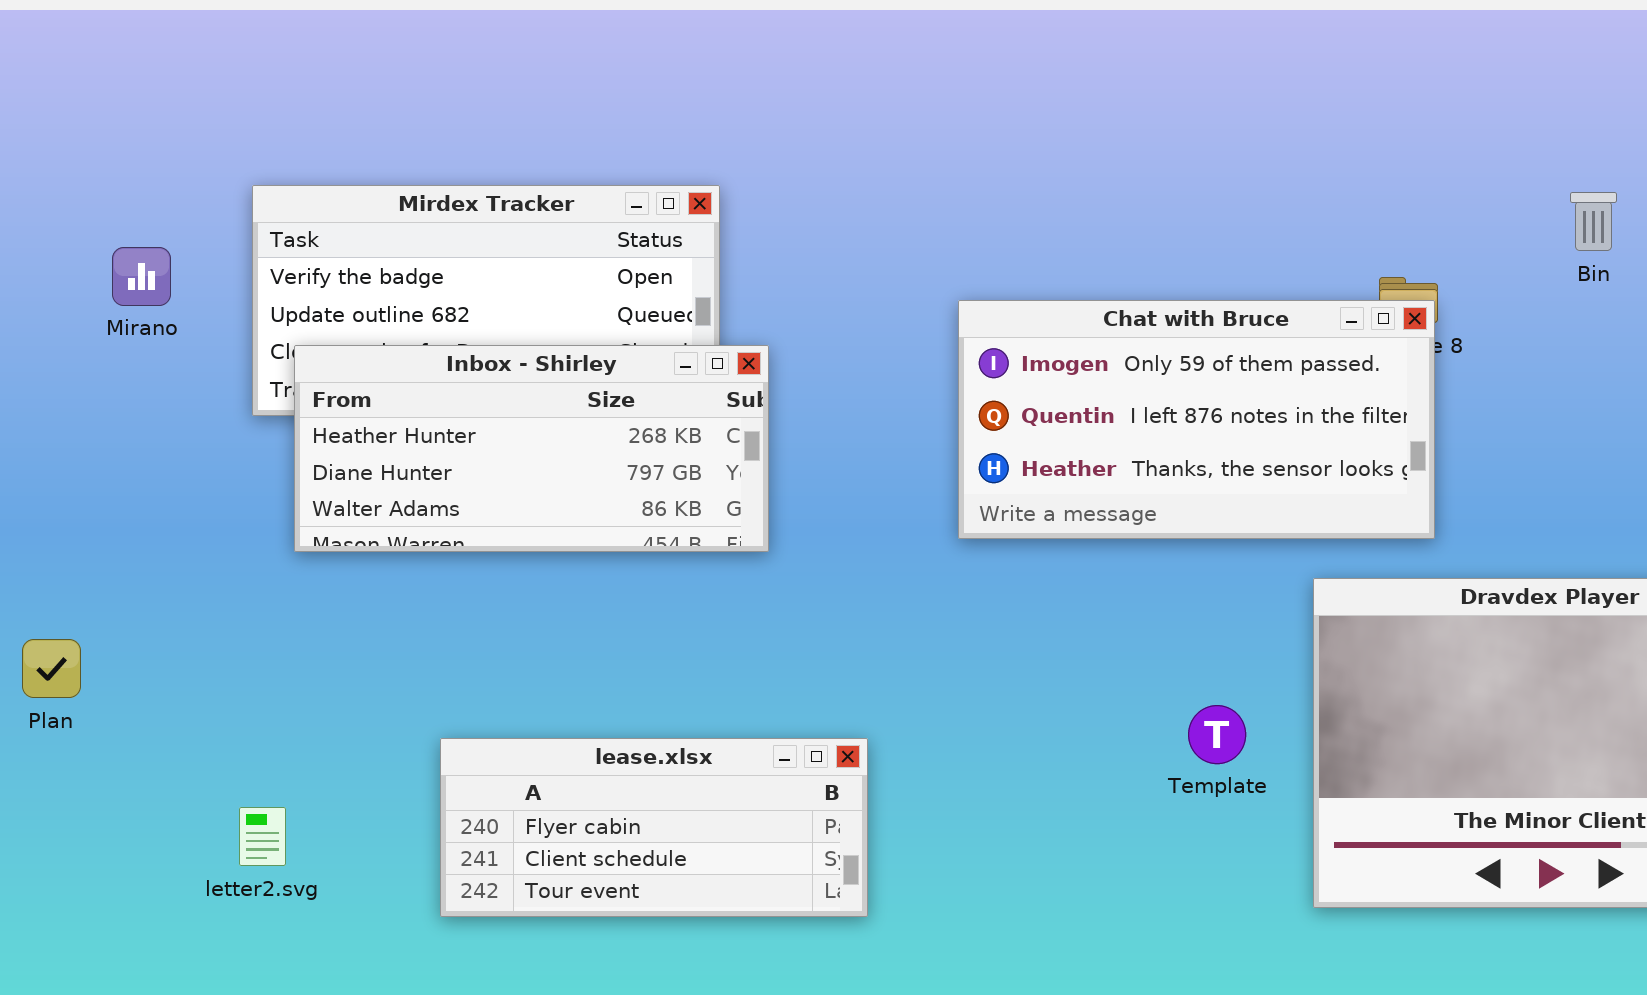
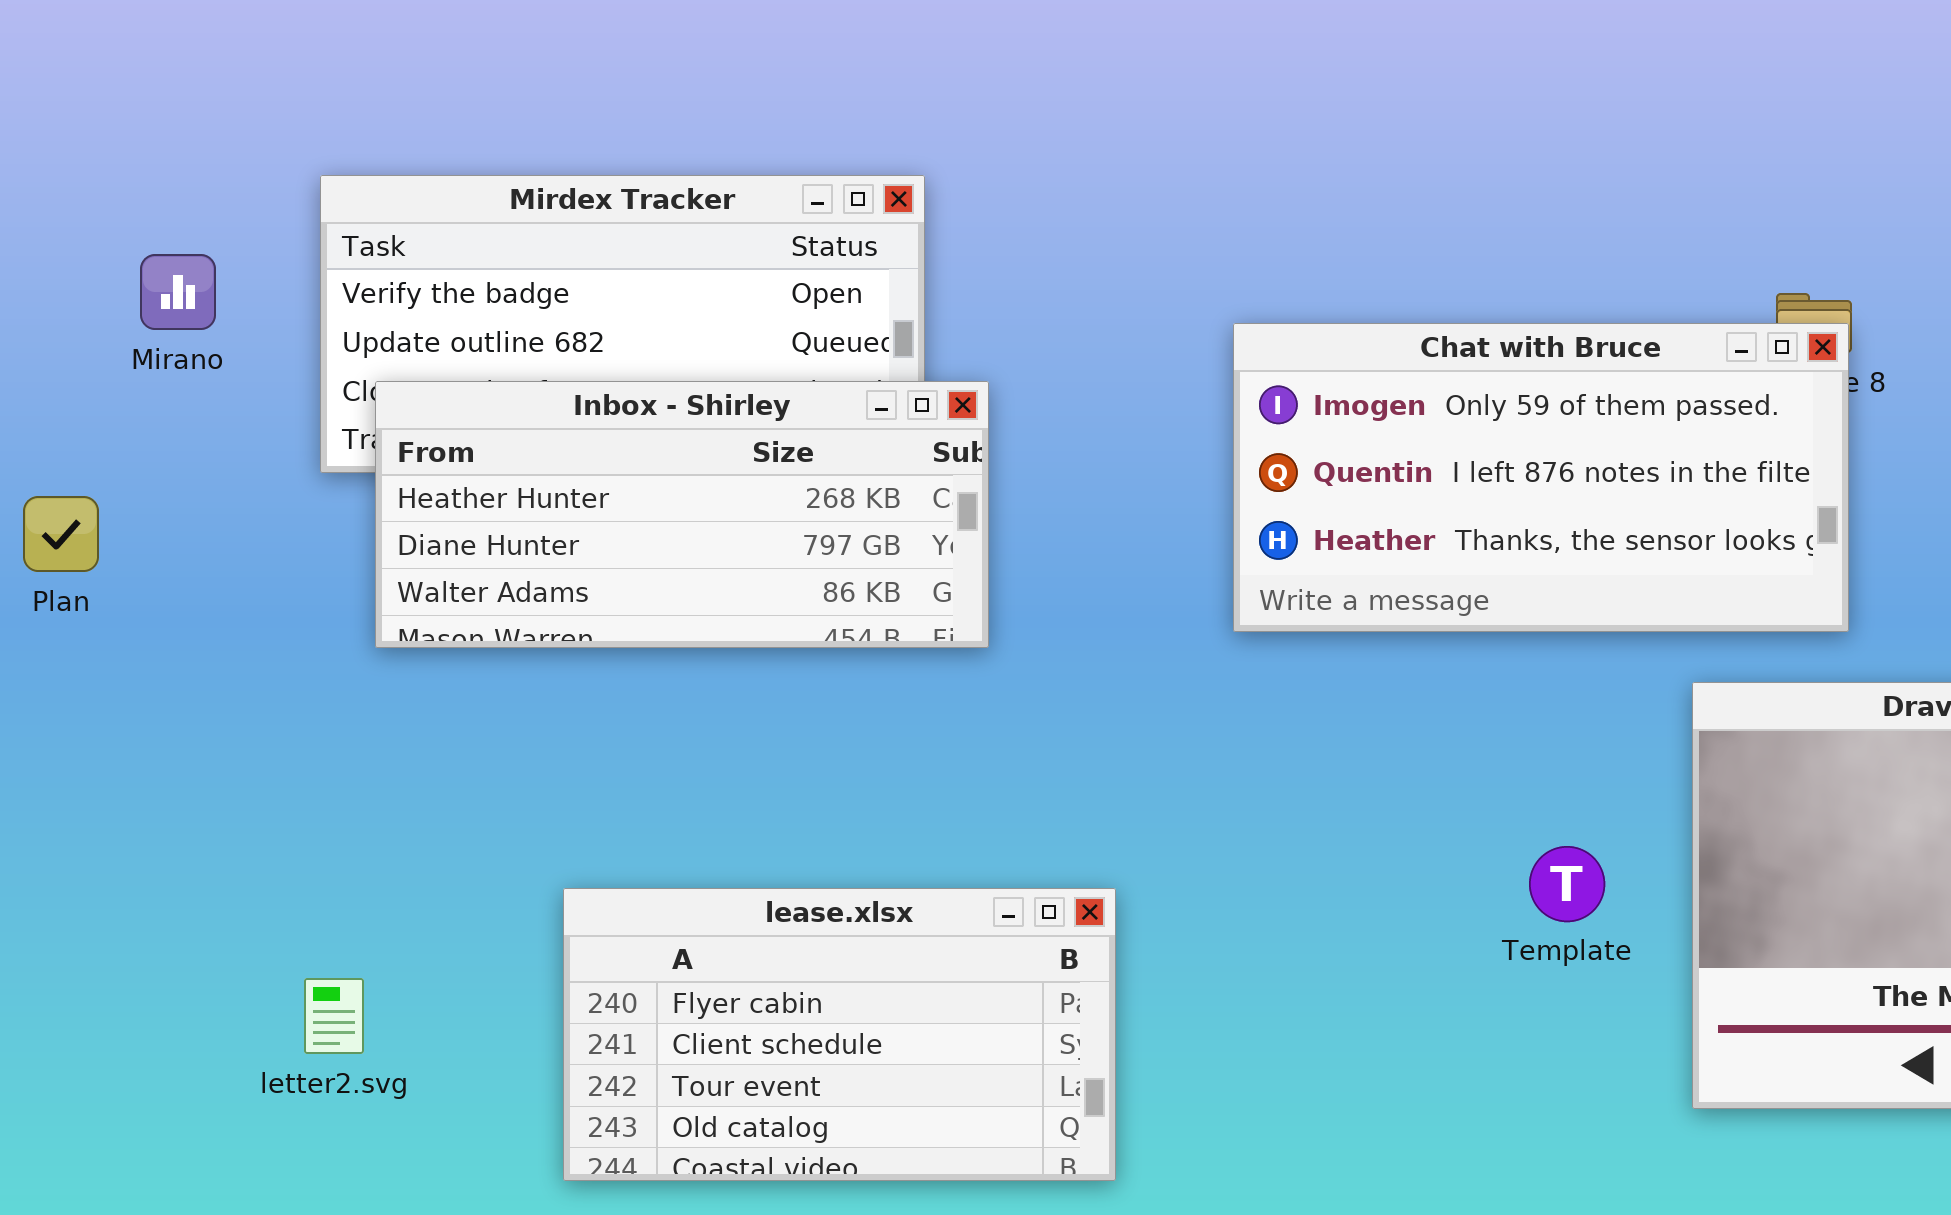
Plan: [22,639,81,698] -> [23,496,99,572], moved
lease.xlsx: [440,738,868,917] -> [563,888,1116,1181], resized

